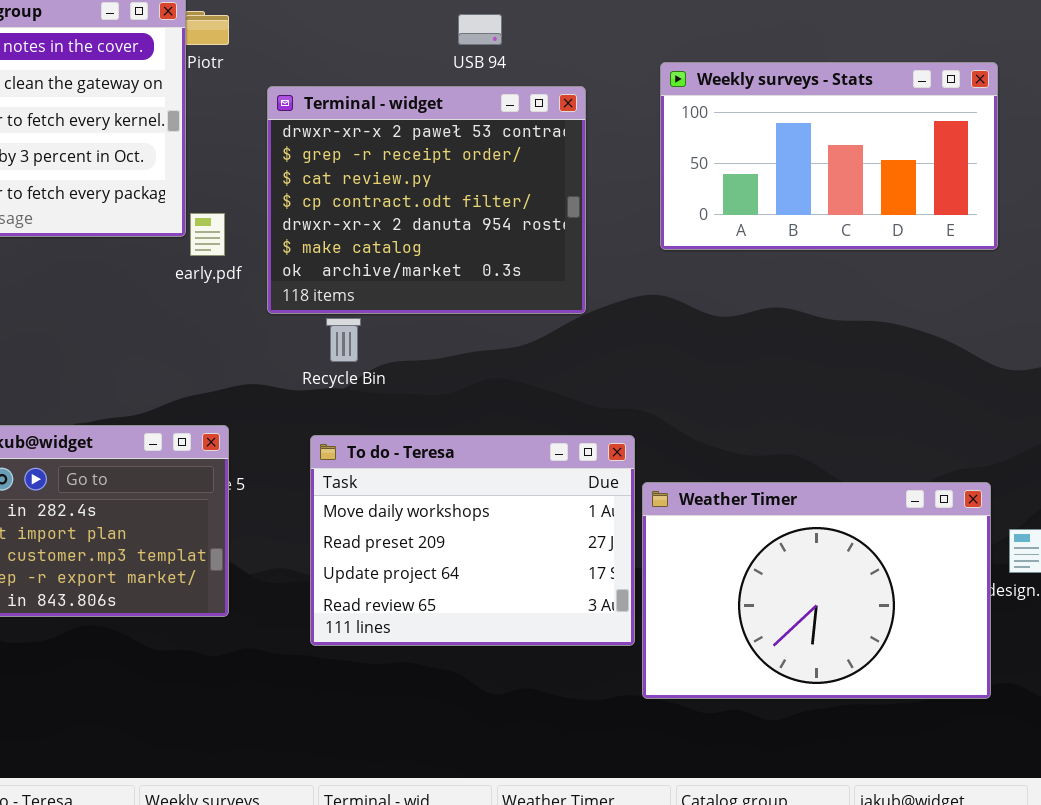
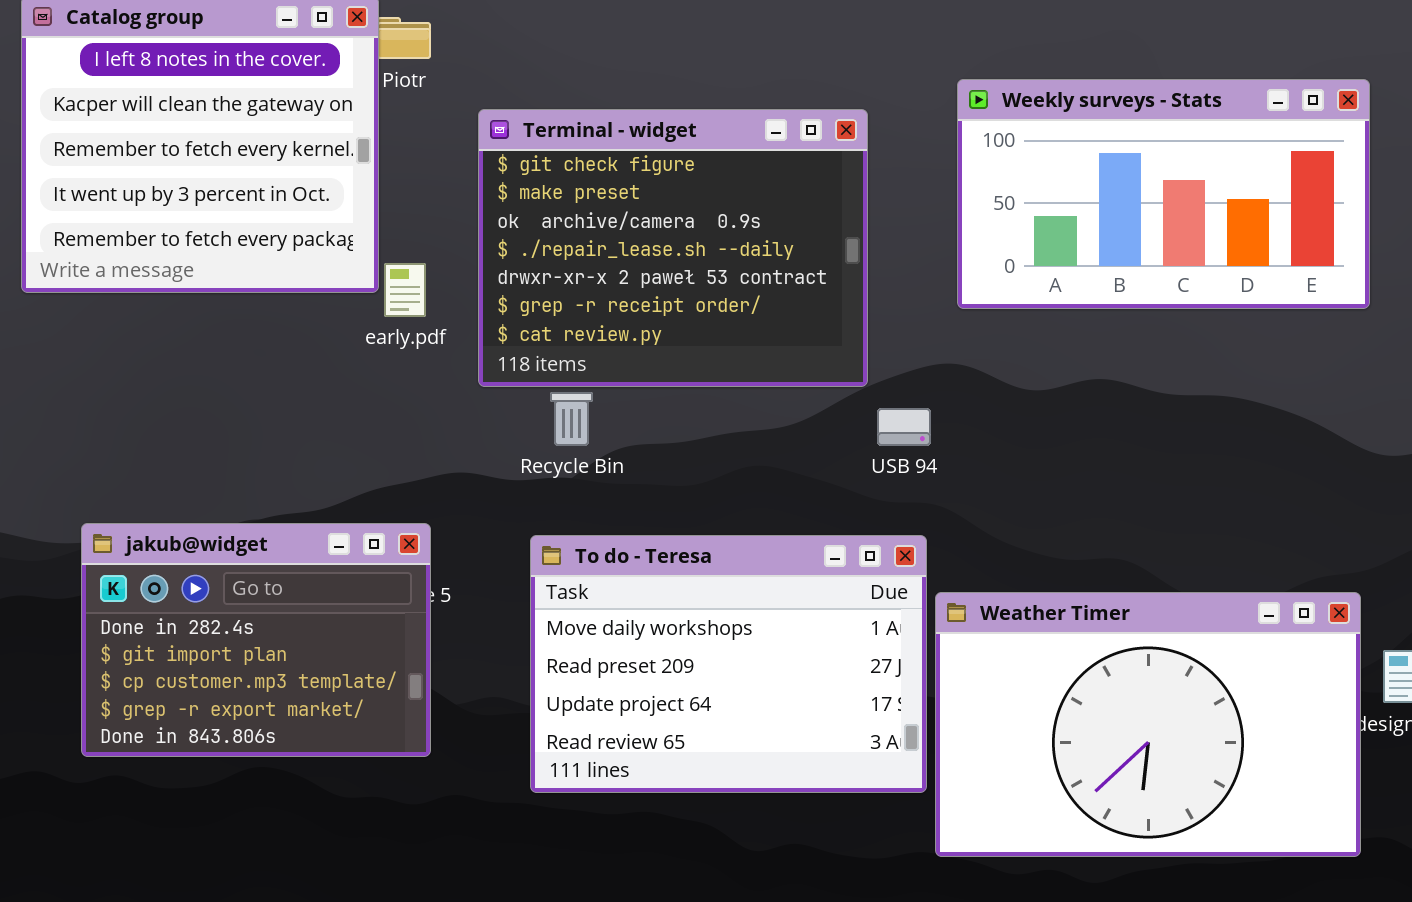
USB 94: [458,14,502,45] -> [877,408,931,446], moved
Terminal - widget: [267,86,586,314] -> [478,109,868,387], scrolled up 4 rows

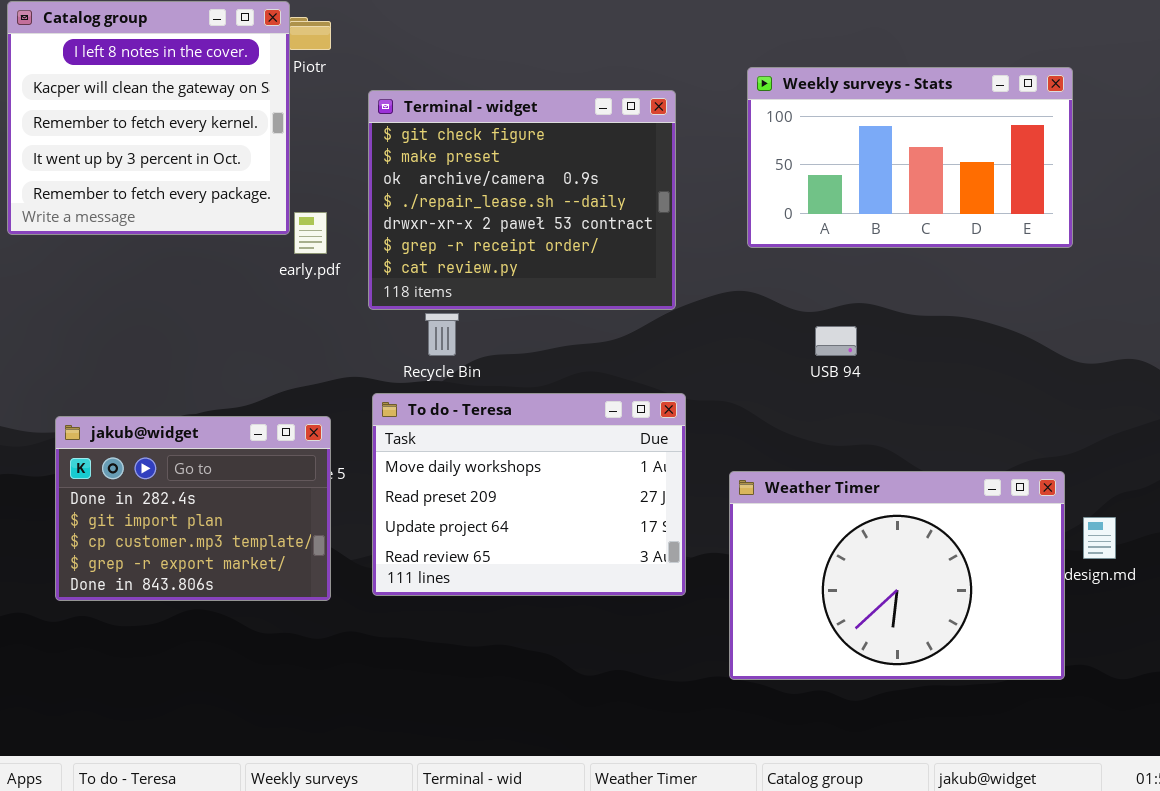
USB 94: [877,408,931,446] -> [815,326,857,356], moved
To do - Teresa: [530,535,927,793] -> [372,393,686,596], moved

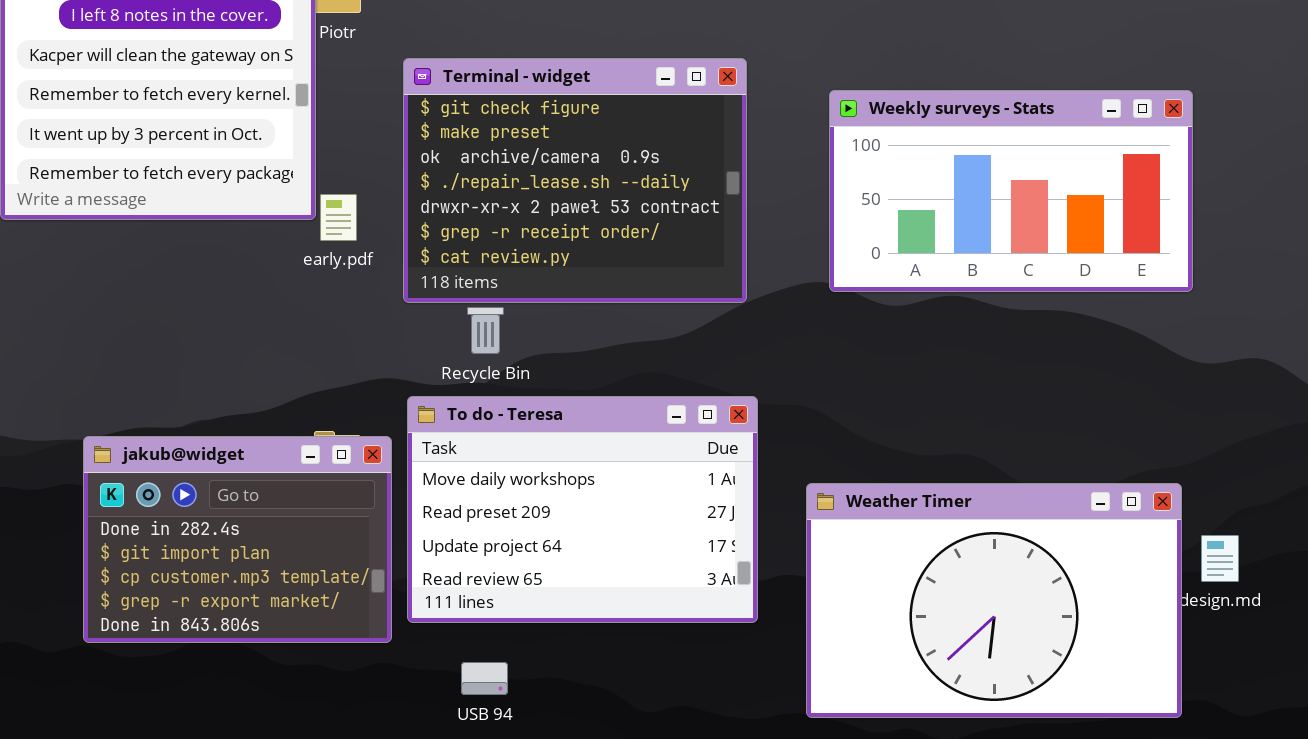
Weekly surveys - Stats: [747,67,1073,248] -> [829,90,1193,292], moved
USB 94: [815,326,857,356] -> [461,662,508,695], moved
jakub@widget: [55,416,331,601] -> [83,436,392,643], moved

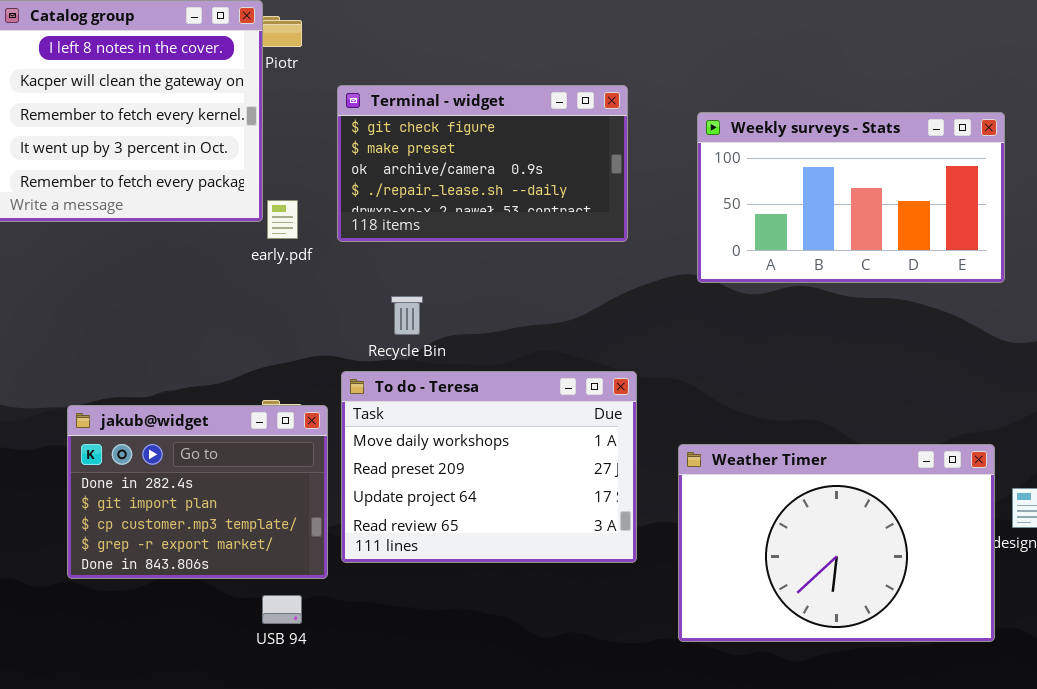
Terminal - widget: [403,58,747,303] -> [337,85,628,242], resized
USB 94: [461,662,508,695] -> [262,595,302,624], moved

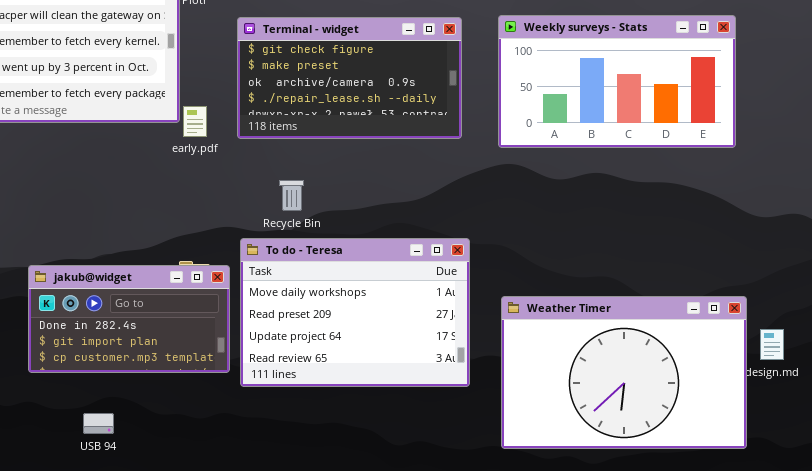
Weekly surveys - Stats: [697,112,1005,283] -> [498,15,736,148], moved
jakub@widget: [67,405,328,579] -> [28,265,230,373], resized
USB 94: [262,595,302,624] -> [83,413,114,434], moved

